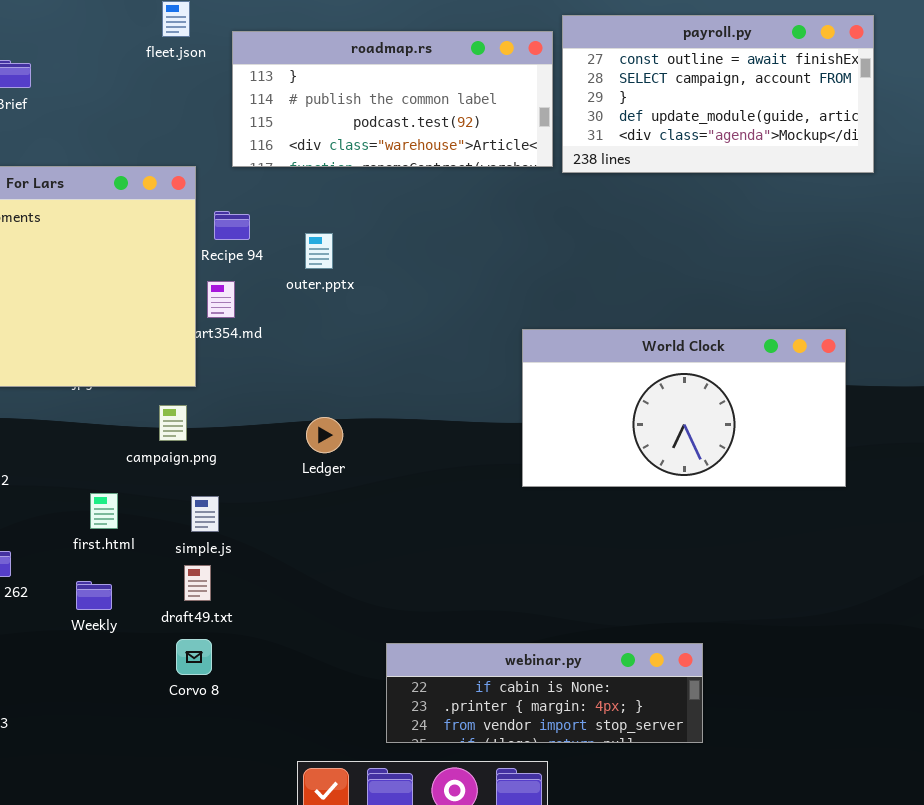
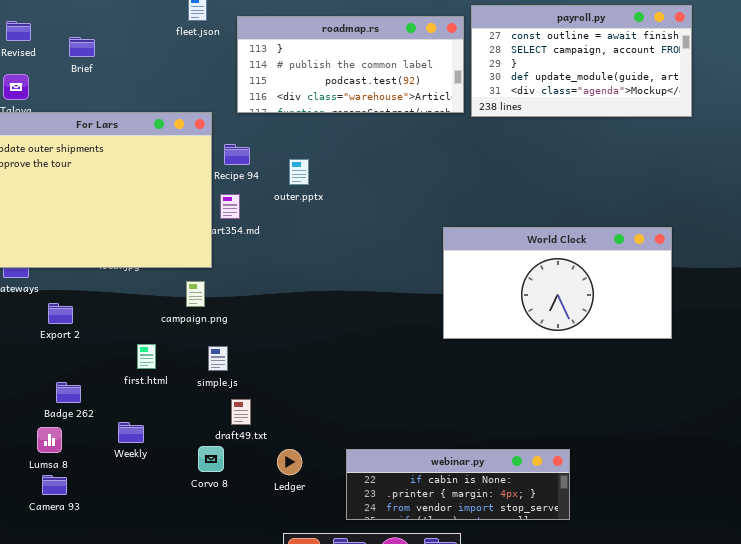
Ledger: [306,417,343,453] -> [277,449,302,475], moved
draft49.txt: [184,565,211,601] -> [231,399,251,425], moved
Weekly: [76,581,112,610] -> [118,422,144,443], moved

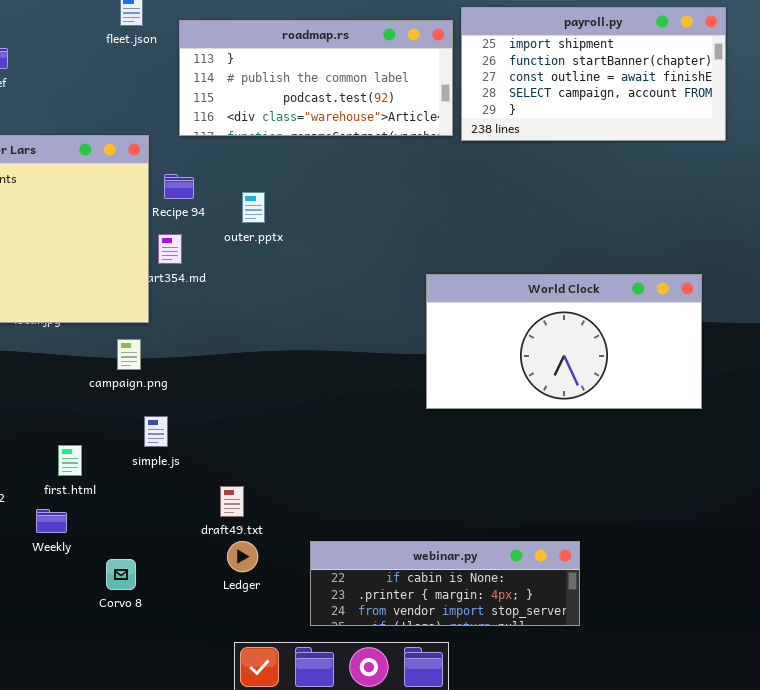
payroll.py: [471,5,692,117] -> [461,7,726,141], scrolled up 2 rows
first.html: [137,344,156,369] -> [58,445,82,476], moved
draft49.txt: [231,399,251,425] -> [220,486,244,517], moved
Corvo 8: [198,446,224,472] -> [106,559,136,590], moved

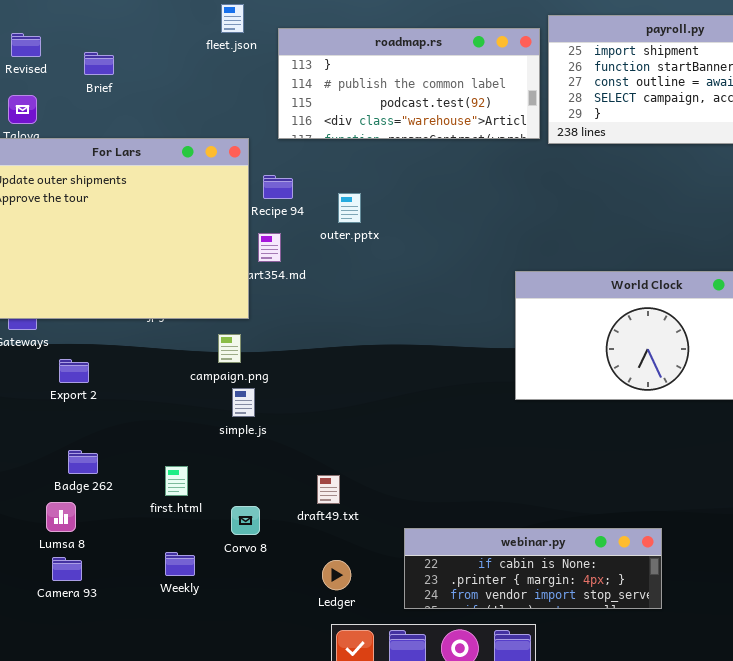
simple.js: [144,416,168,447] -> [232,388,255,417], moved
first.html: [58,445,82,476] -> [165,466,188,496], moved
Weekly: [36,509,67,533] -> [165,552,195,576], moved
Ledger: [227,541,258,572] -> [322,560,351,590], moved
Corvo 8: [106,559,136,590] -> [231,506,260,535], moved

